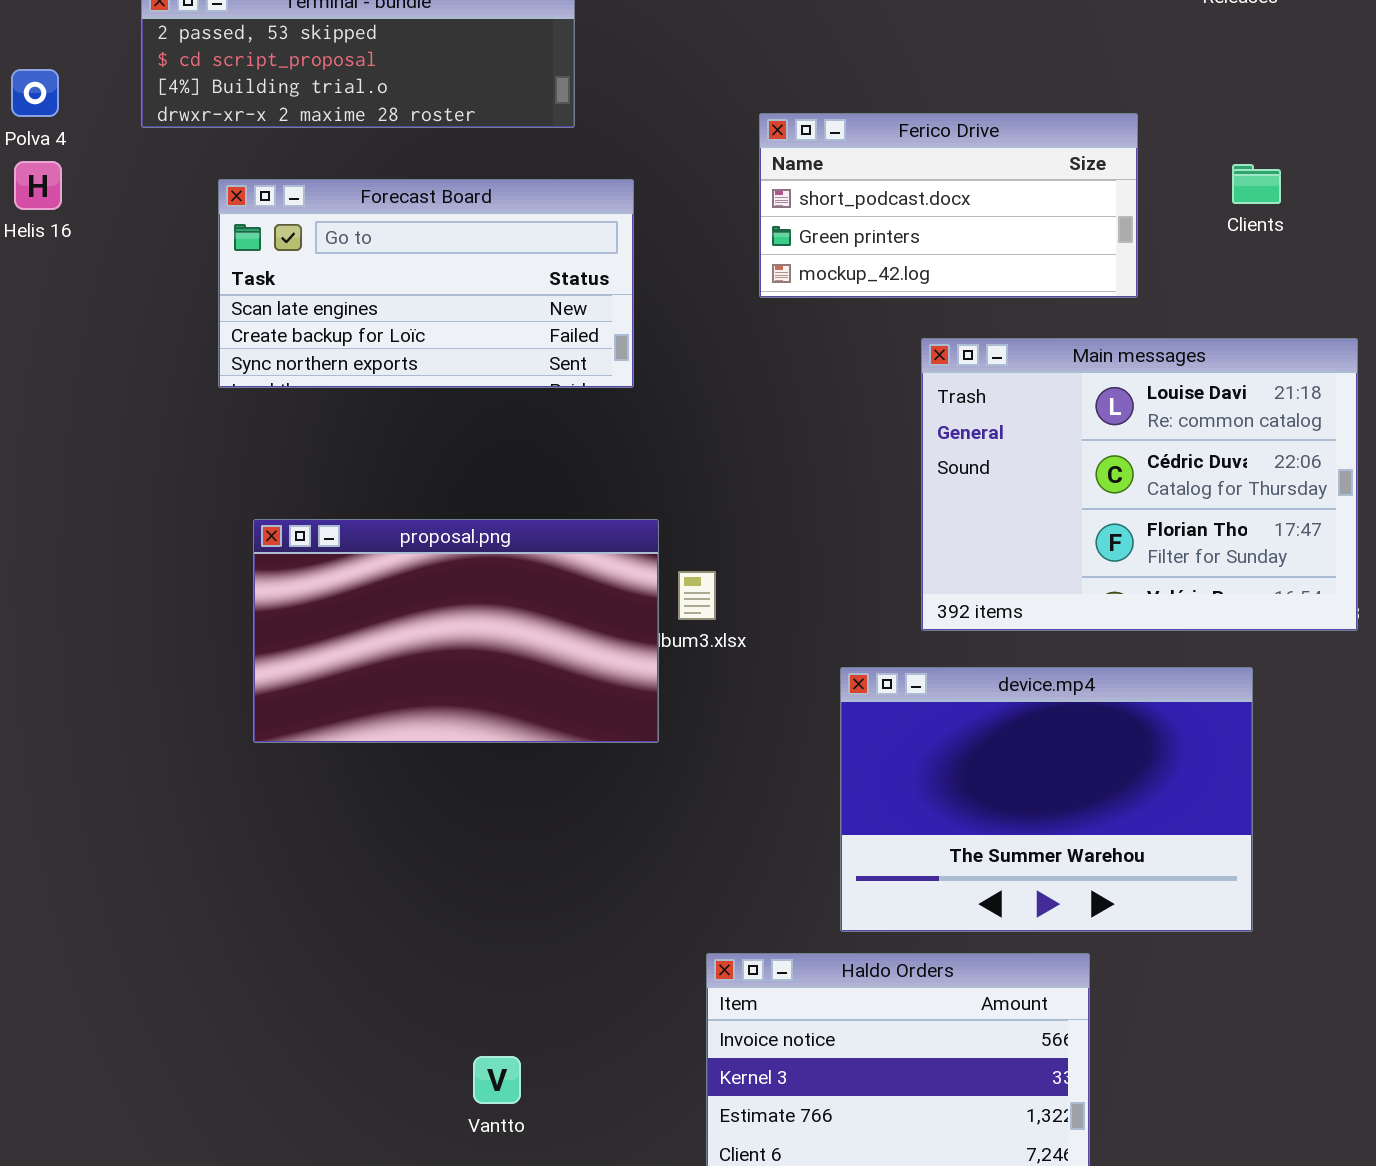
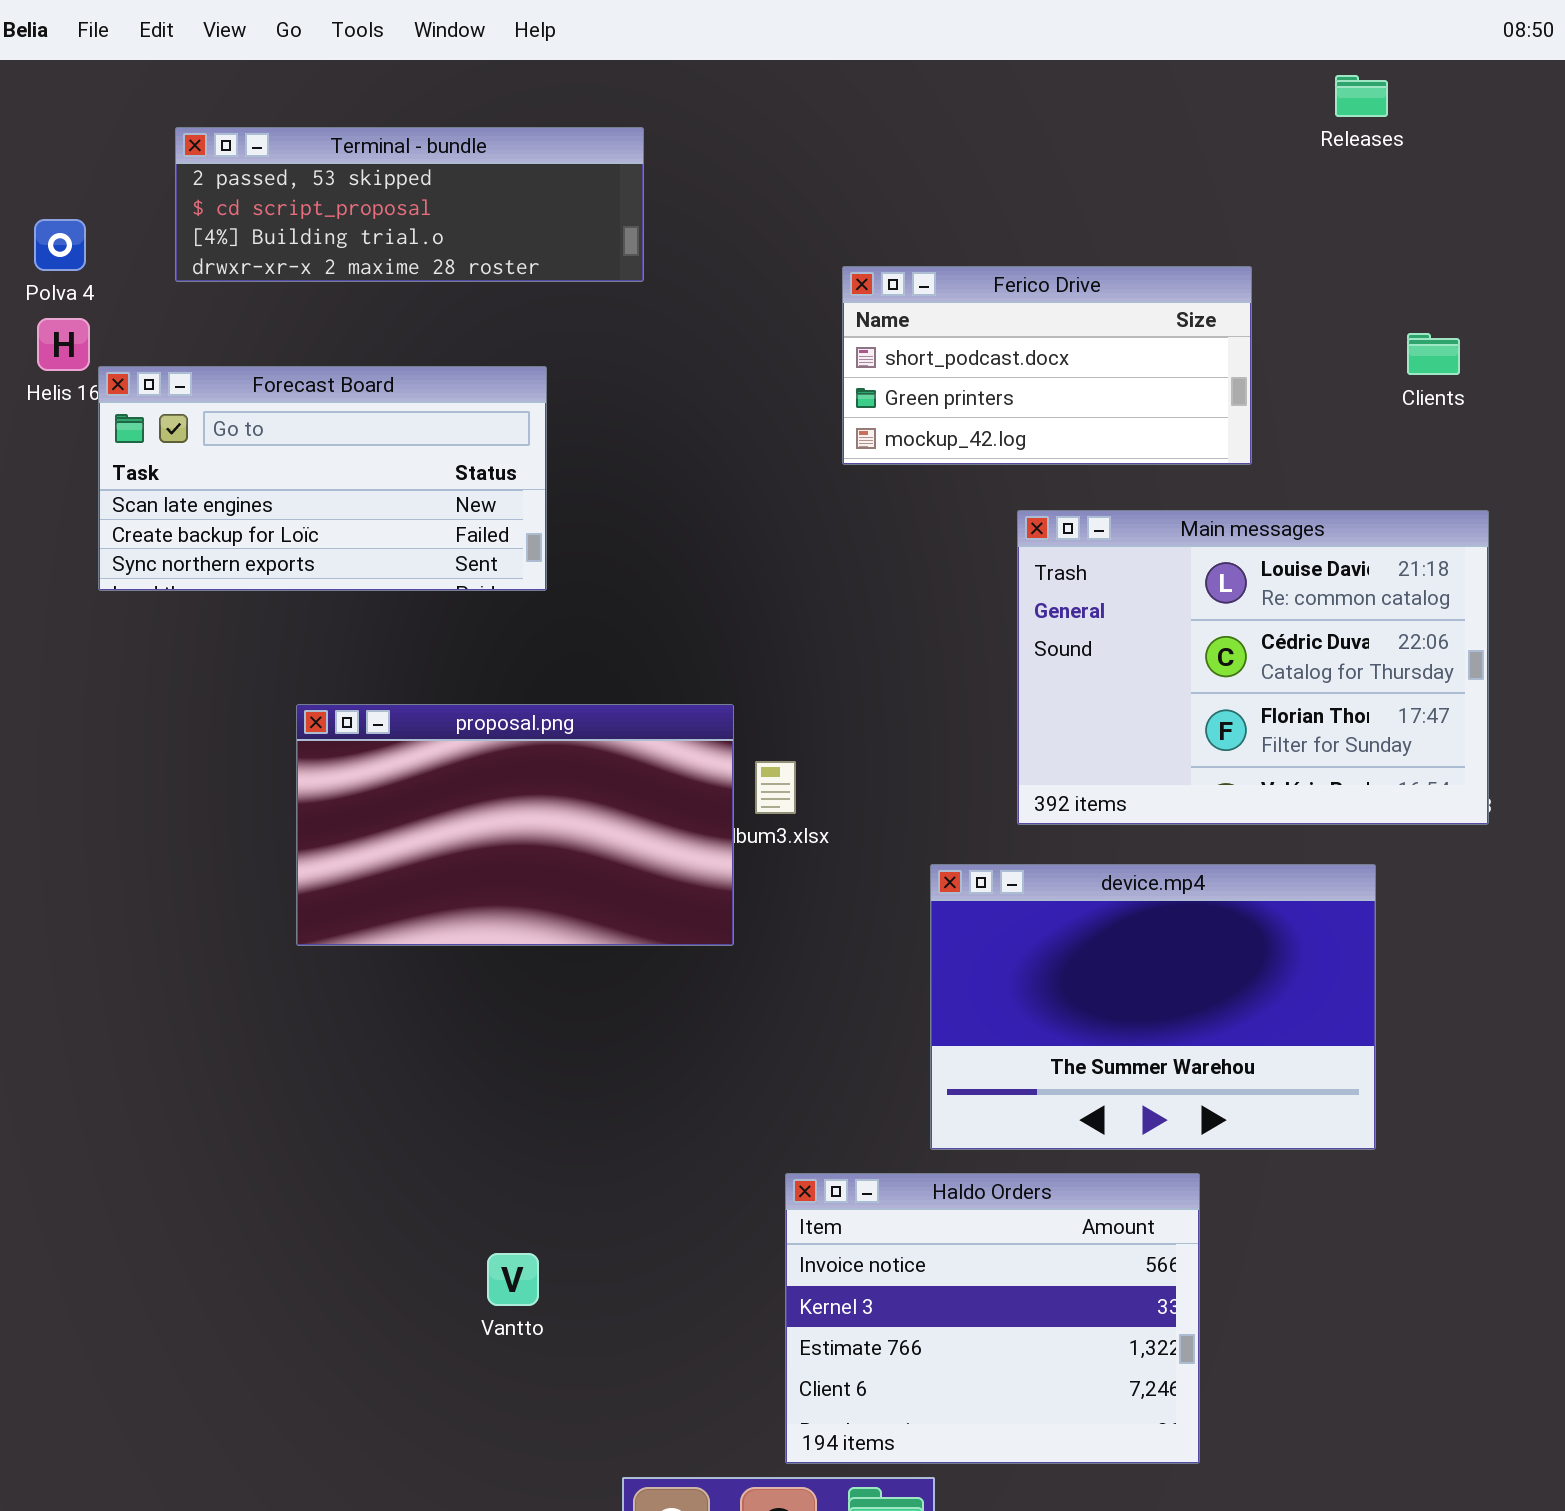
Clients: [1232,164,1281,204] -> [1407,333,1460,375], moved
Forecast Board: [218,179,634,388] -> [98,366,547,591], moved
Vantto: [473,1056,521,1104] -> [487,1253,539,1306], moved

